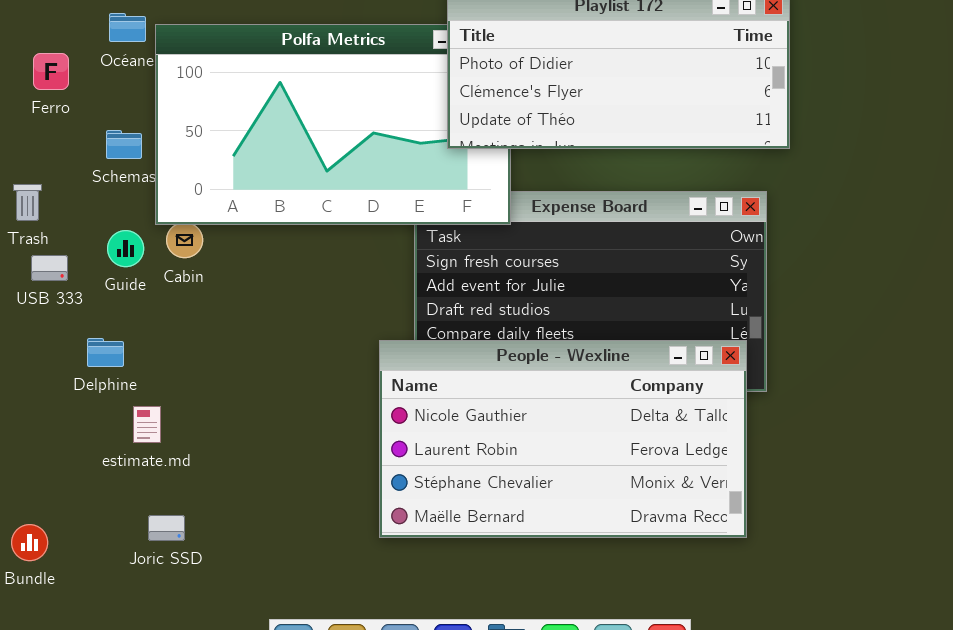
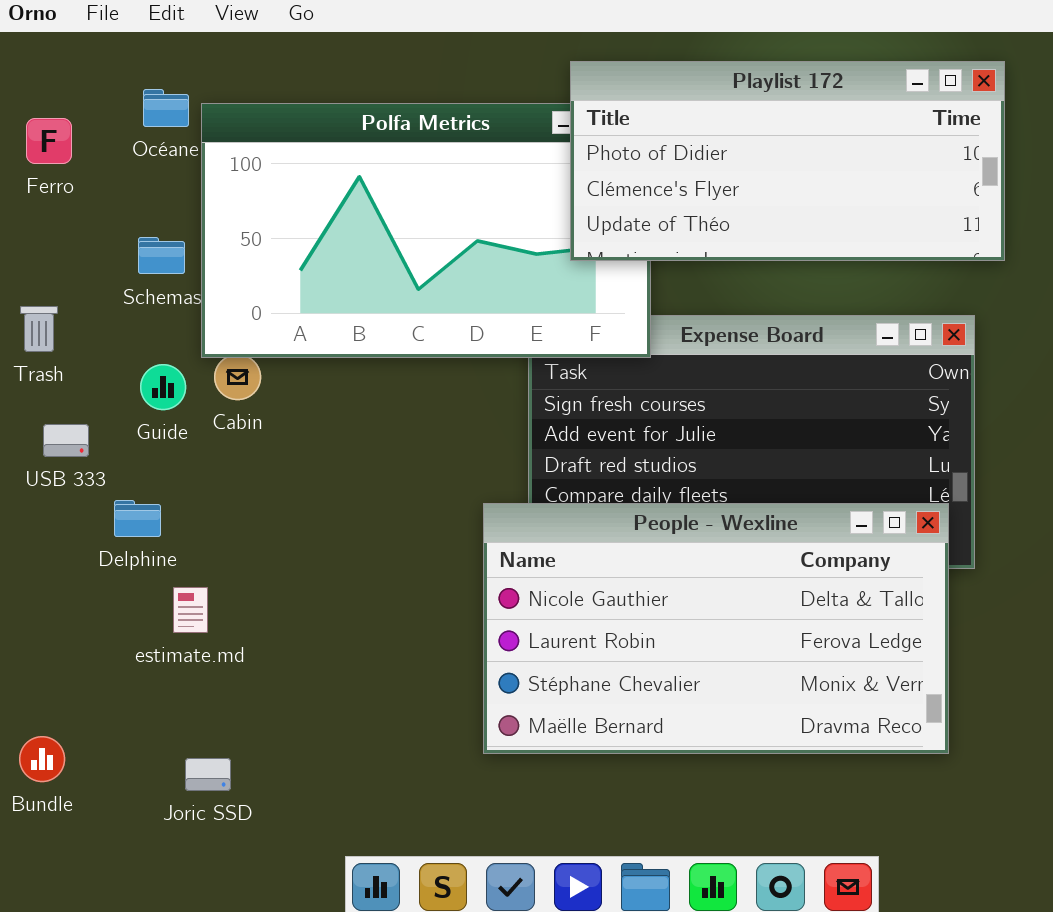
Ferro: [33,53,69,90] -> [26,118,72,164], moved
USB 333: [31,255,68,281] -> [43,424,89,457], moved
Joric SSD: [148,515,185,541] -> [185,758,231,791], moved

